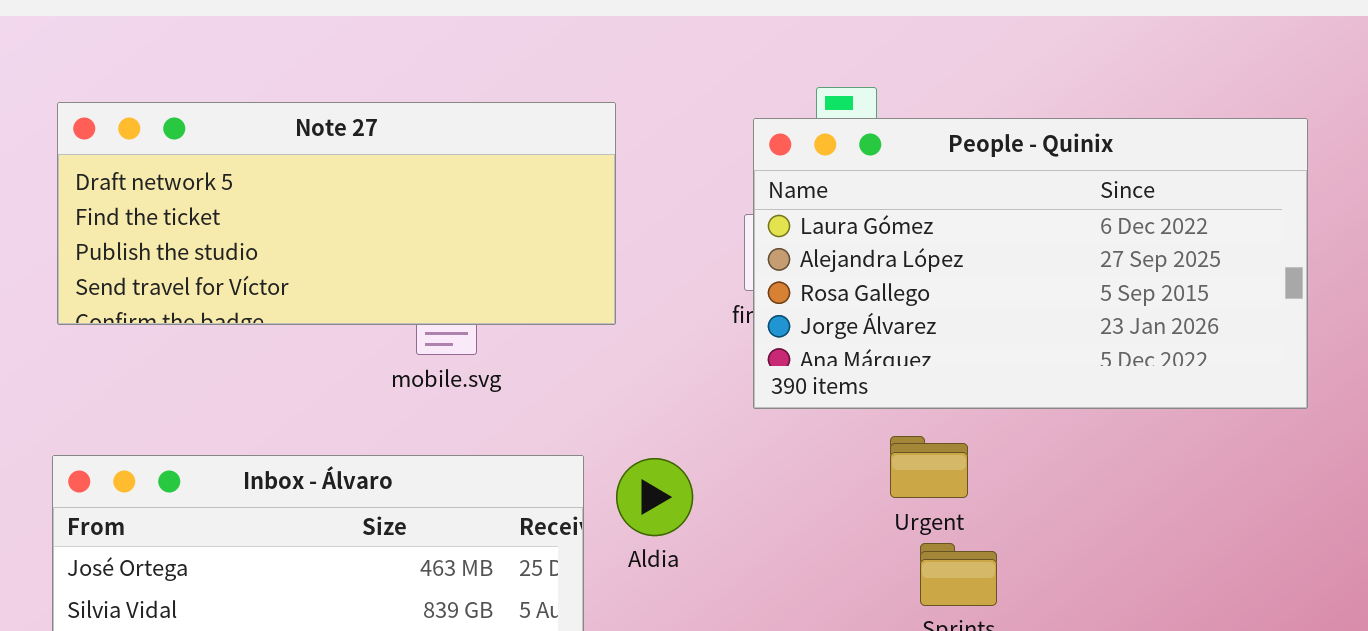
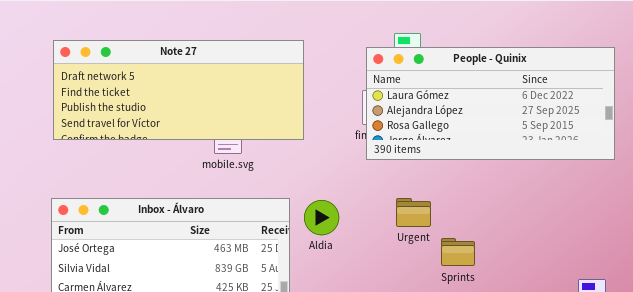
People - Quinix: [753,118,1308,409] -> [366,47,615,160], resized
Urgent: [890,436,968,498] -> [396,198,431,227], moved

